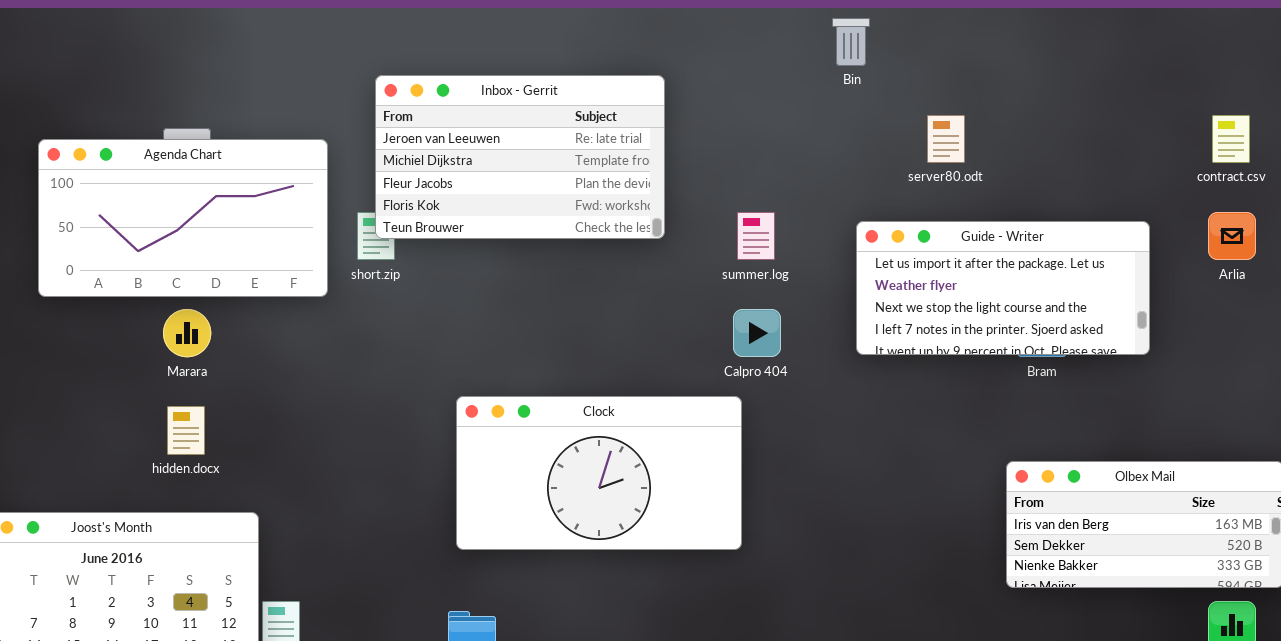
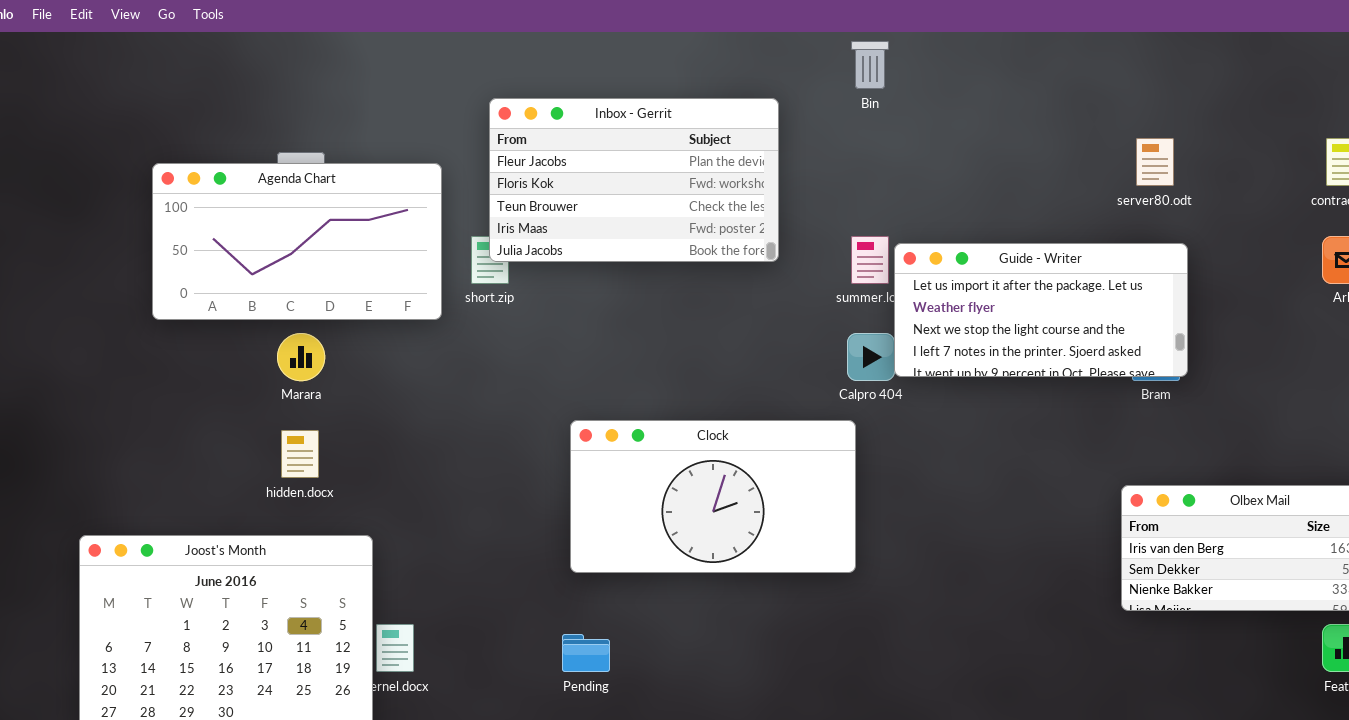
Bin: [832,18,870,66] -> [851,41,889,89], moved
Inbox - Gerrit: [375,75,665,239] -> [489,98,779,262], scrolled down 2 rows
server80.odt: [927,115,965,163] -> [1136,138,1174,186], moved
Guide - Writer: [856,221,1150,355] -> [894,243,1188,377], moved

